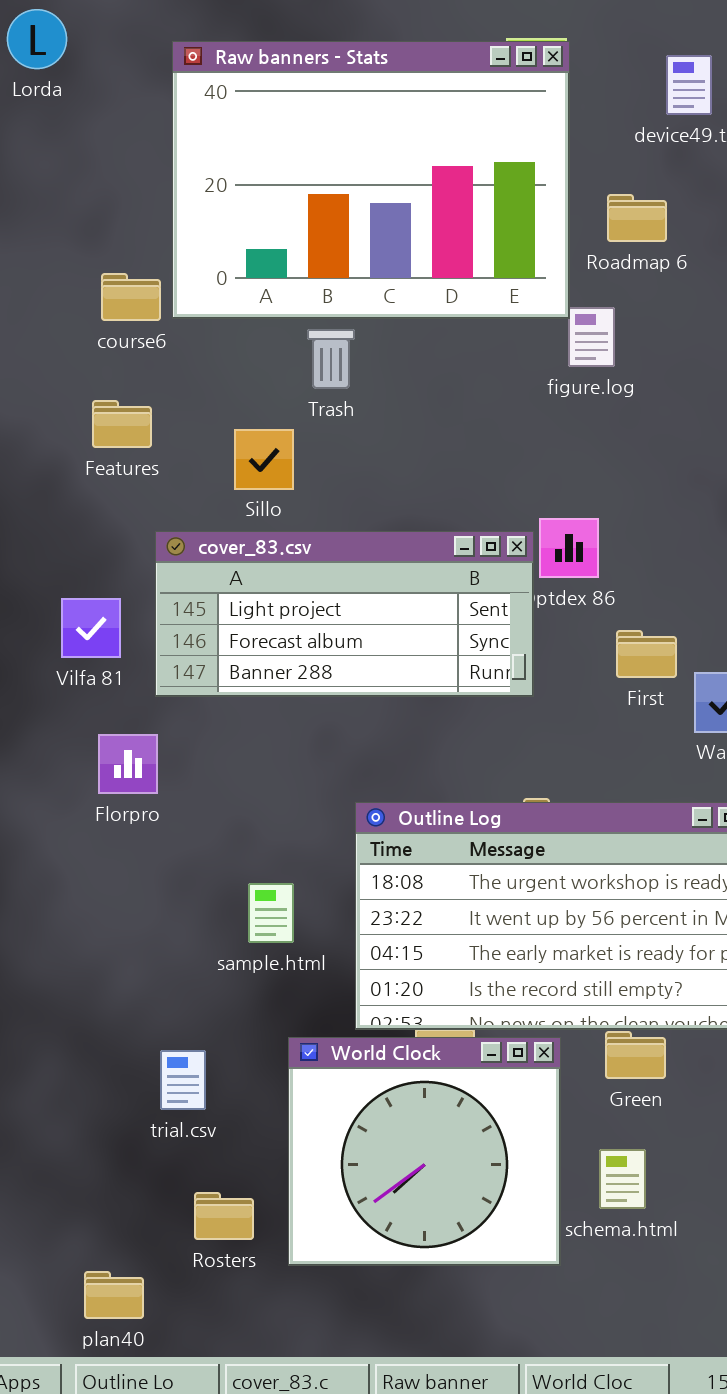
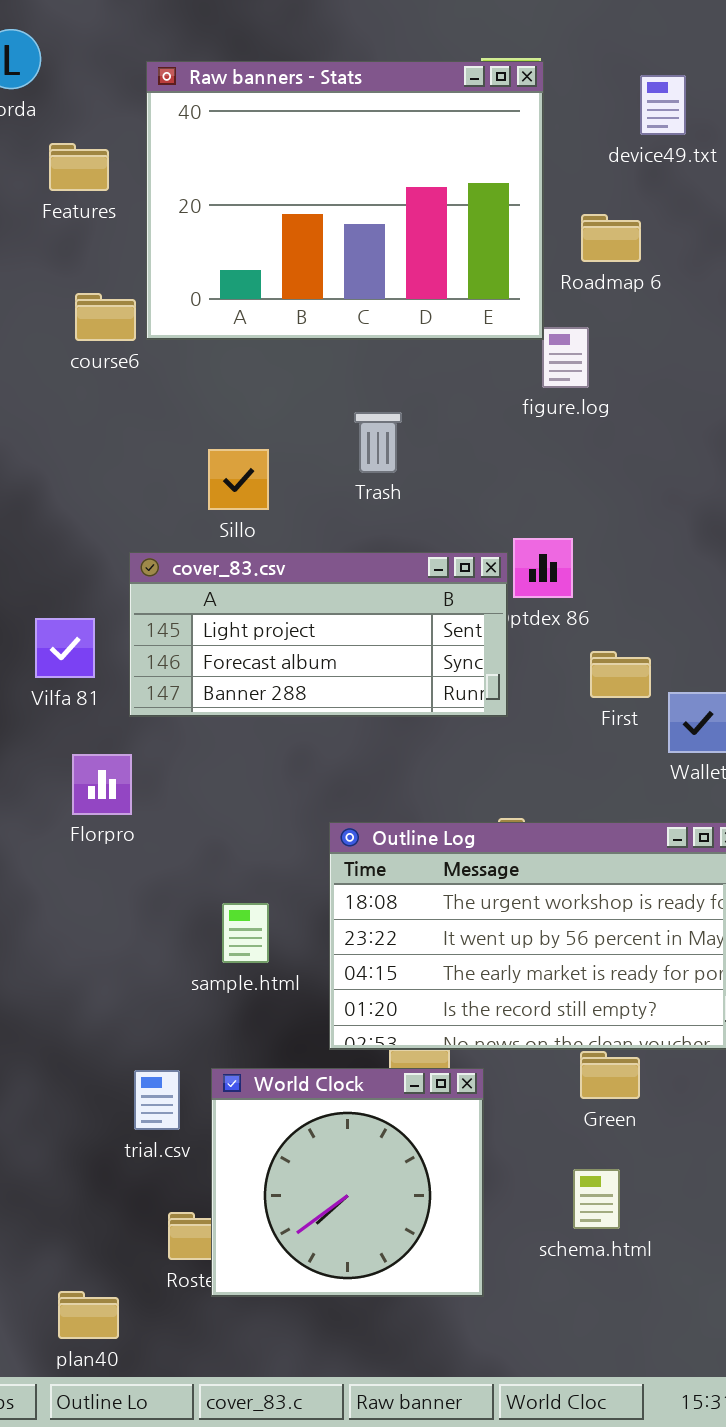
Trash: [307,329,355,389] -> [354,412,402,473], moved
Features: [92,400,152,448] -> [49,143,109,191], moved
World Clock: [288,1037,561,1266] -> [211,1068,484,1297], moved

